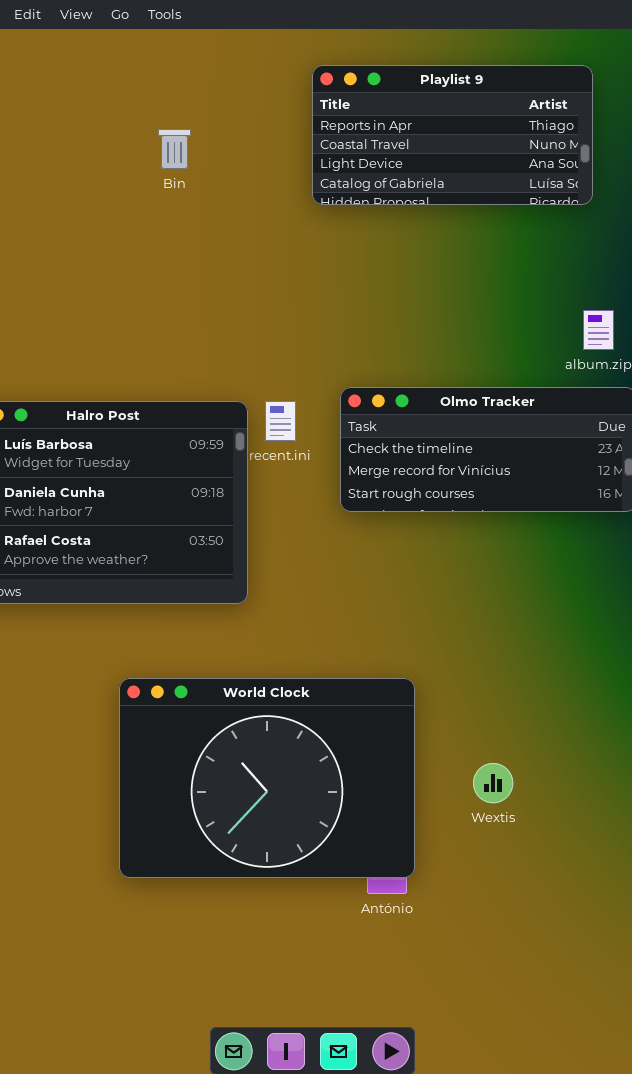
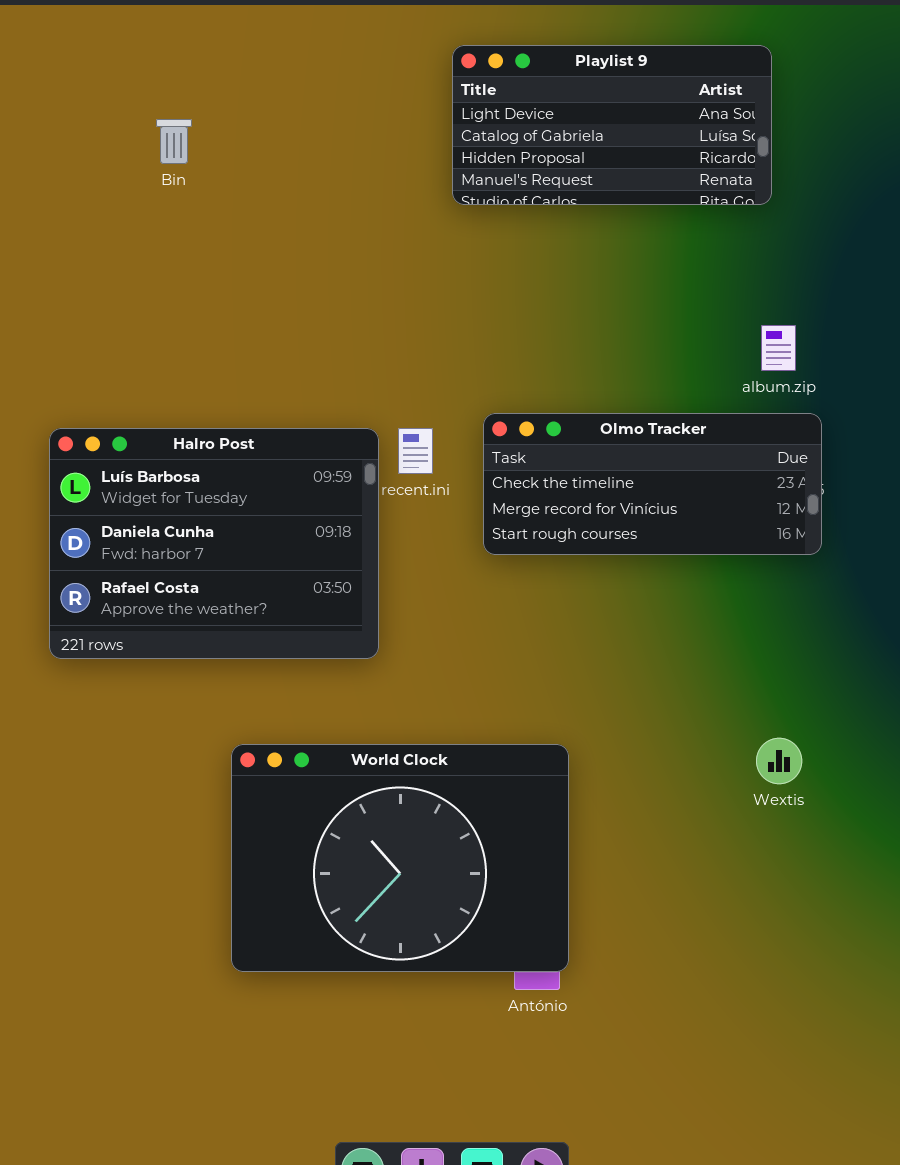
Playlist 9: [312,65,593,205] -> [452,45,772,205], scrolled down 2 rows
Bin: [158,129,191,169] -> [156,119,192,164], moved
Wextis: [473,763,513,803] -> [756,738,802,784], moved

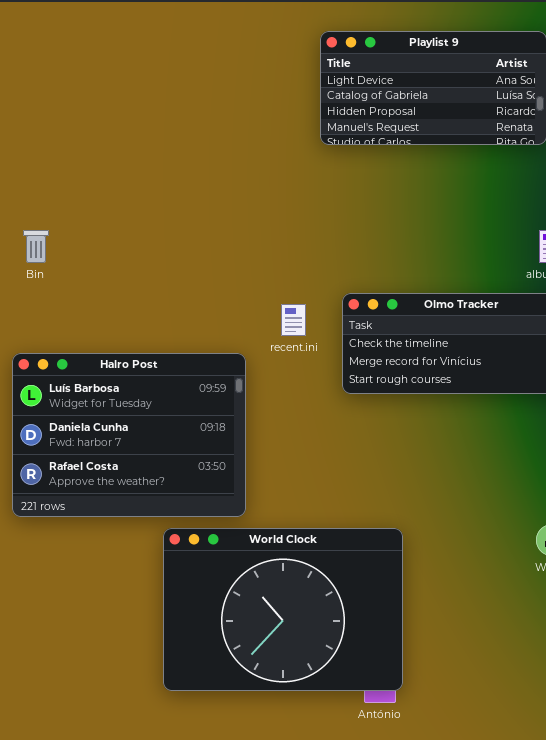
Bin: [156,119,192,164] -> [23,230,49,263], moved
Halro Post: [49,428,379,659] -> [12,353,246,517], moved

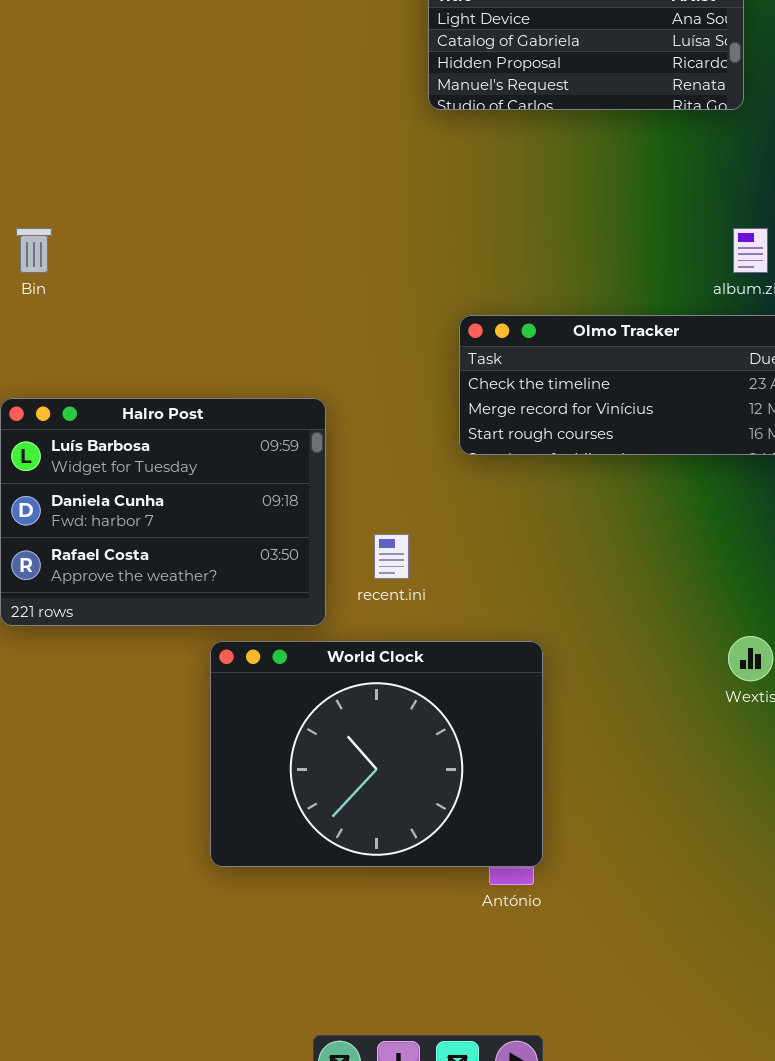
recent.ini: [281,304,306,336] -> [374,534,409,579], moved

